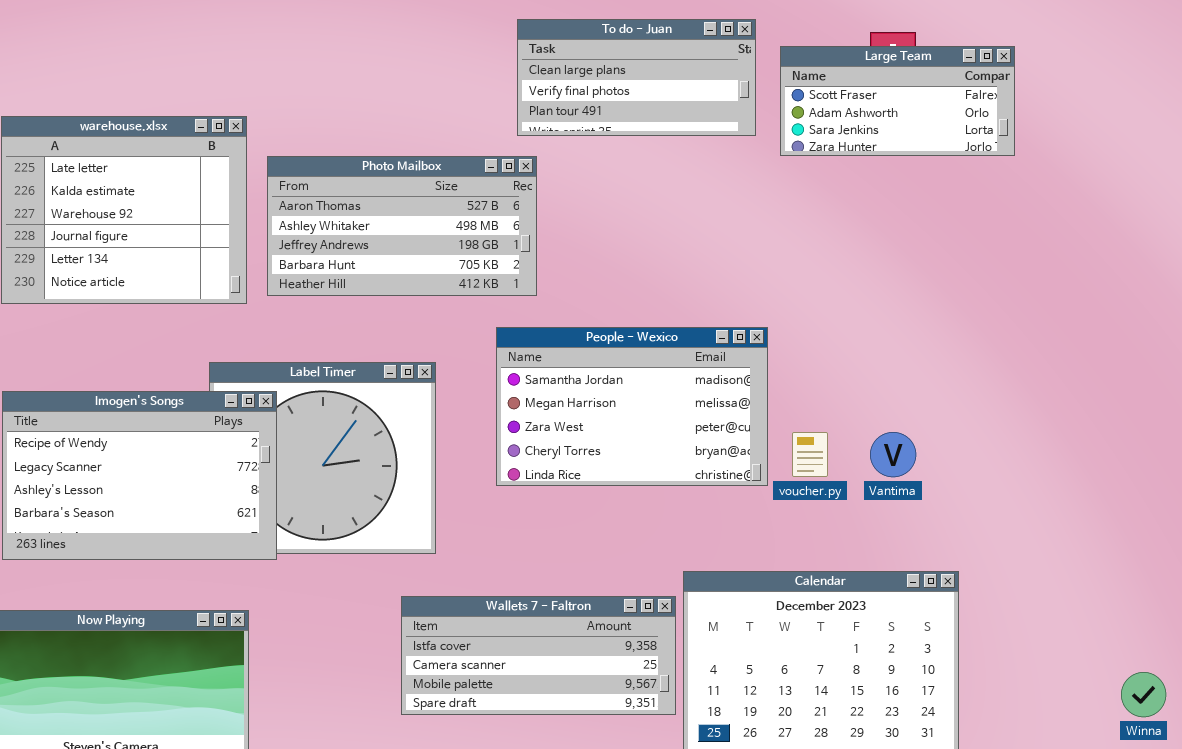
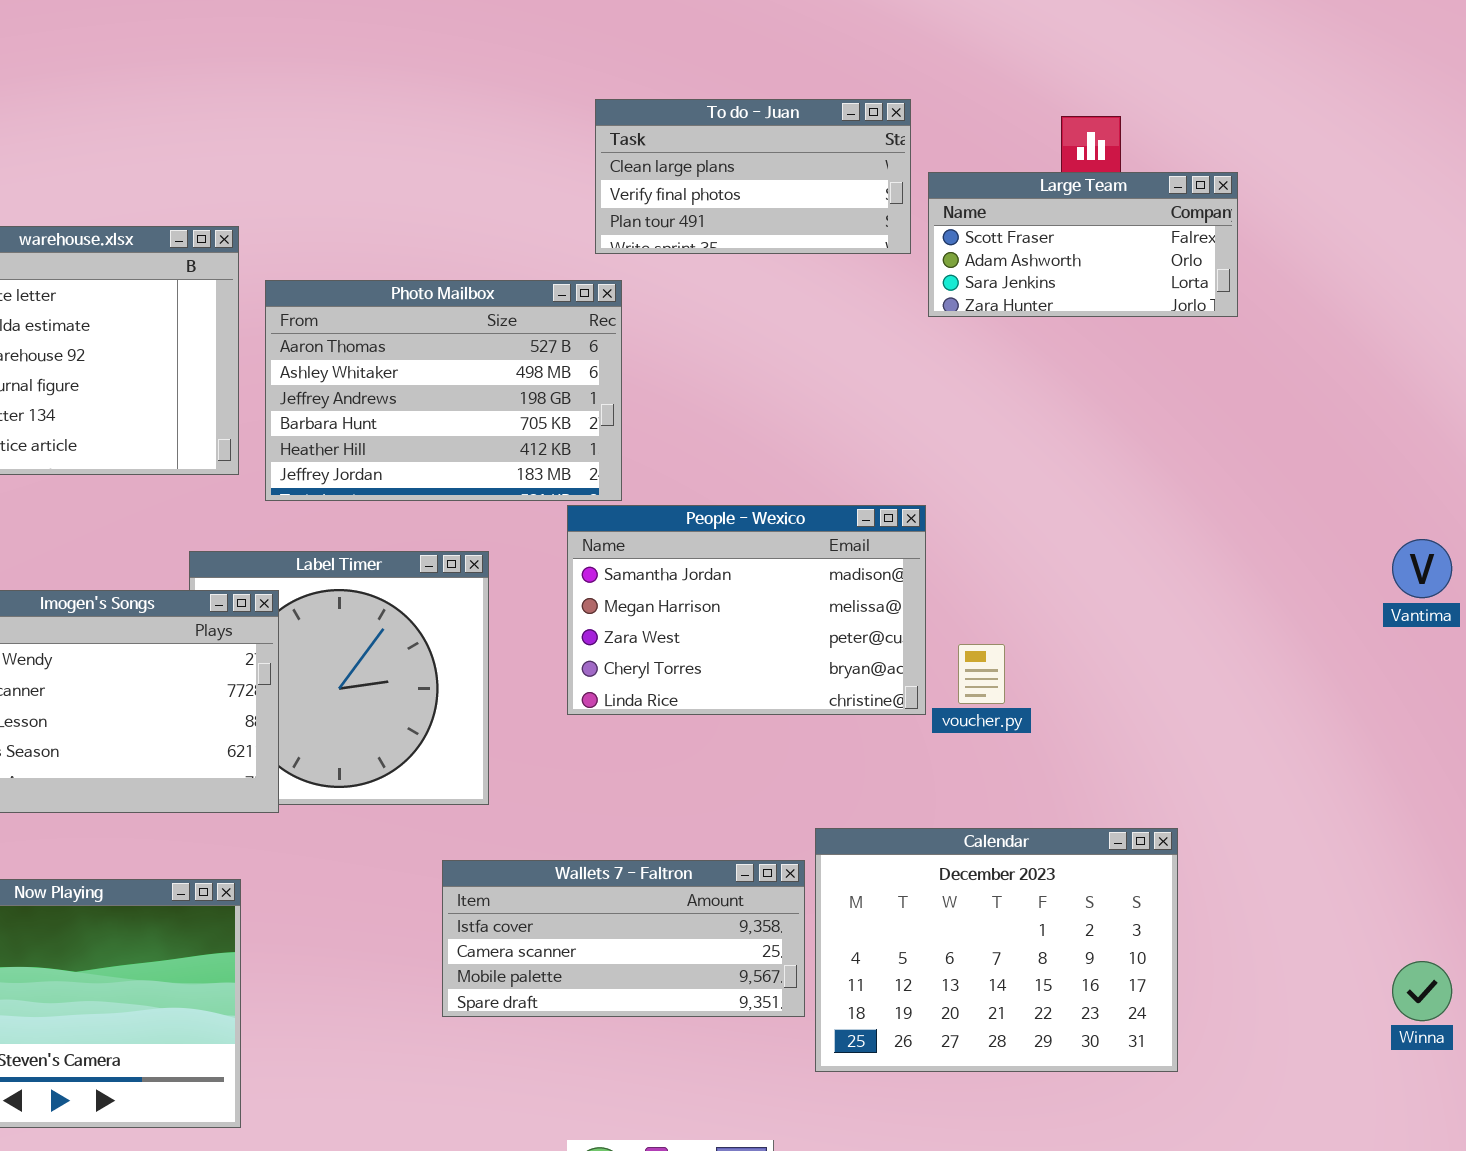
Large Team: [780,46,1015,156] -> [928,172,1238,317], moved
Photo Mailbox: [267,156,537,296] -> [265,280,622,501], resized
Vantima: [870,432,916,477] -> [1392,539,1452,598], moved

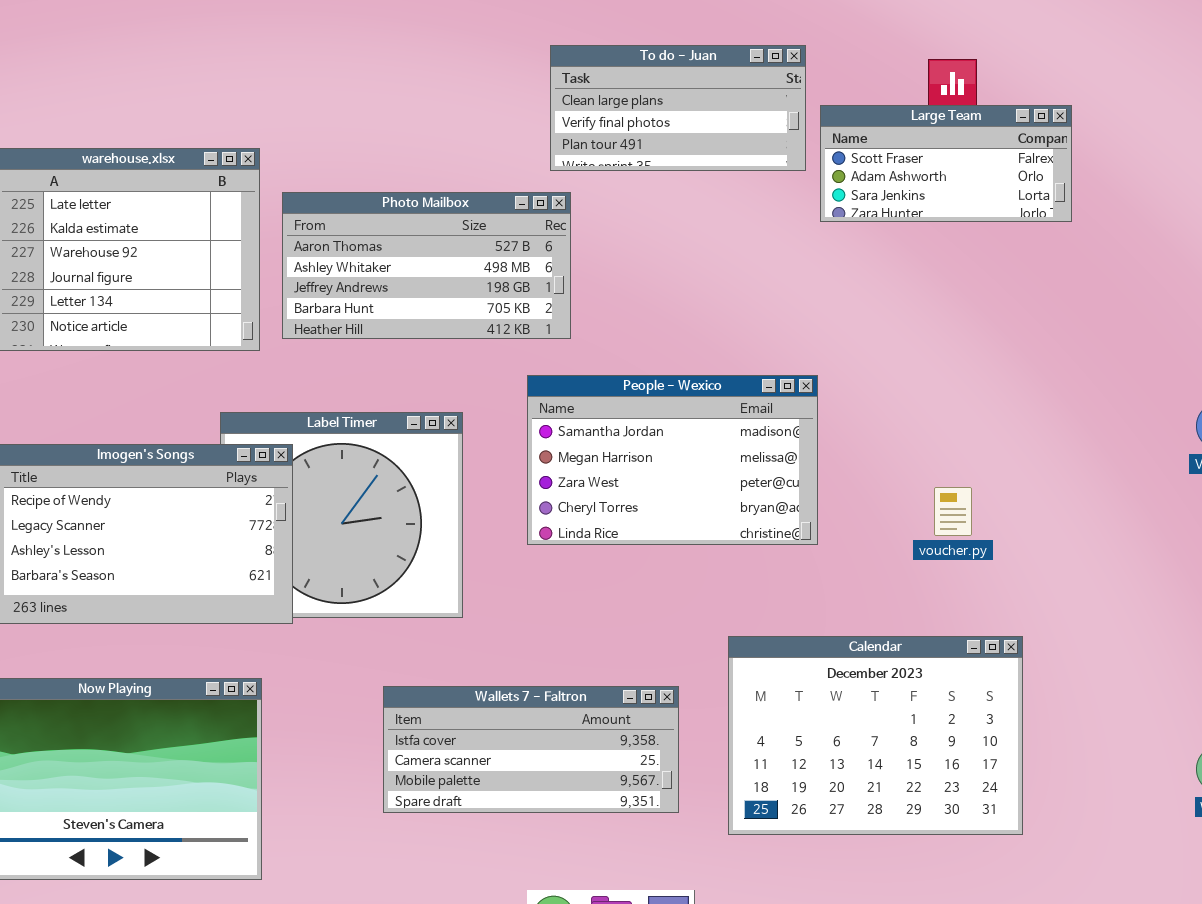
Photo Mailbox: [265,280,622,501] -> [282,192,571,339], resized
voucher.py: [958,644,1005,704] -> [934,487,972,536], moved
Wallets 7 - Faltron: [442,860,805,1017] -> [383,686,679,813], moved

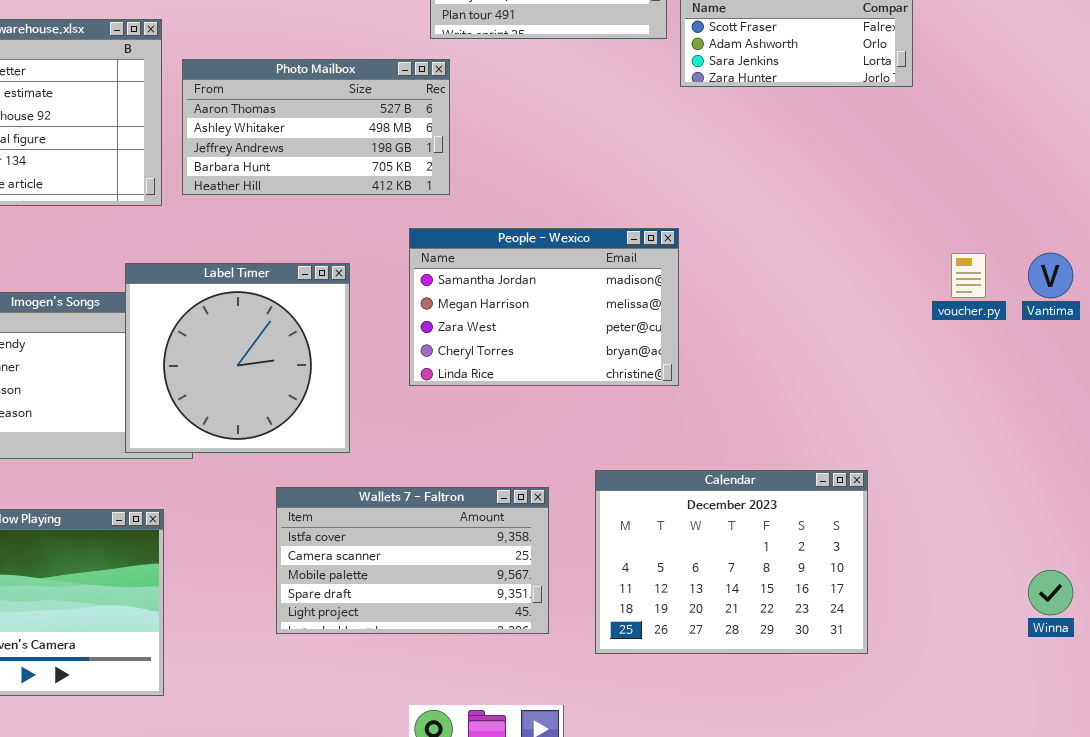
Label Timer: [220,412,463,618] -> [125,263,350,453], raised
voucher.py: [934,487,972,536] -> [951,253,986,298], moved
Wallets 7 - Faltron: [383,686,679,813] -> [276,487,549,634], resized

